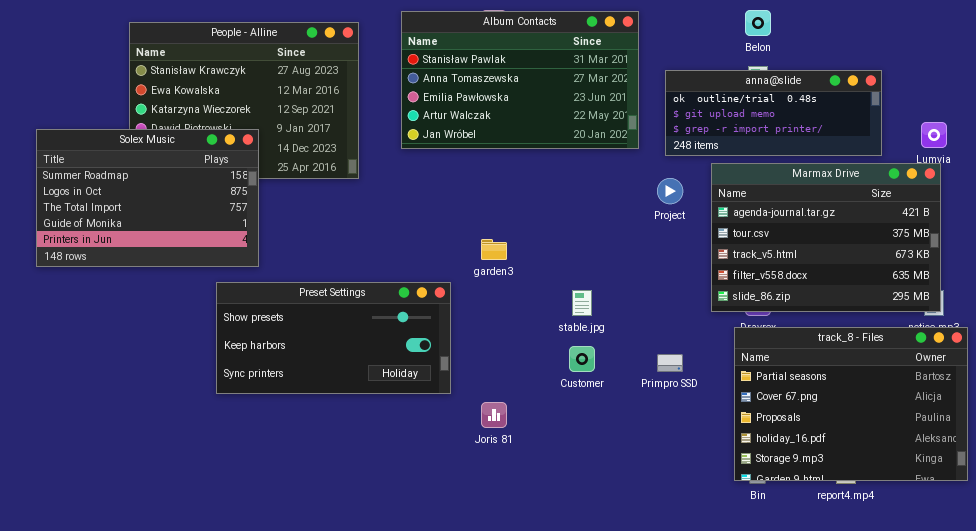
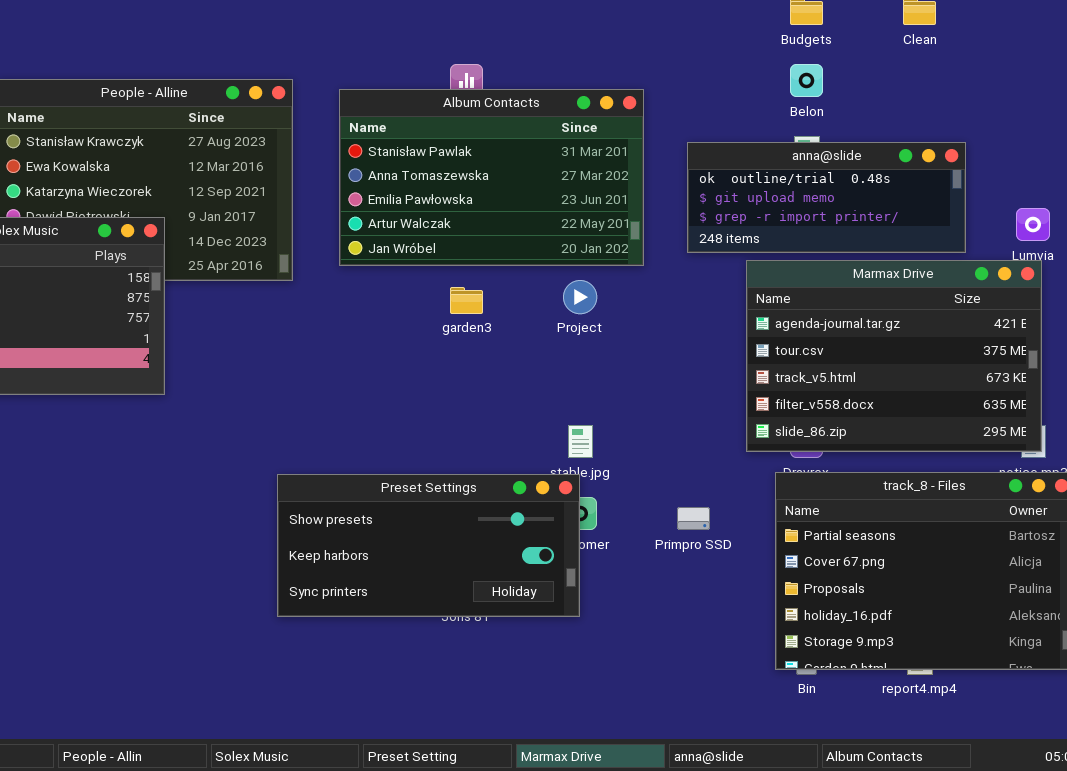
Album Contacts: [401,11,639,149] -> [339,89,644,266], moved
Project: [657,178,683,204] -> [563,280,597,314], moved
garden3: [481,239,507,260] -> [450,287,483,314], moved
Preset Settings: [216,282,451,394] -> [277,474,580,617], moved

